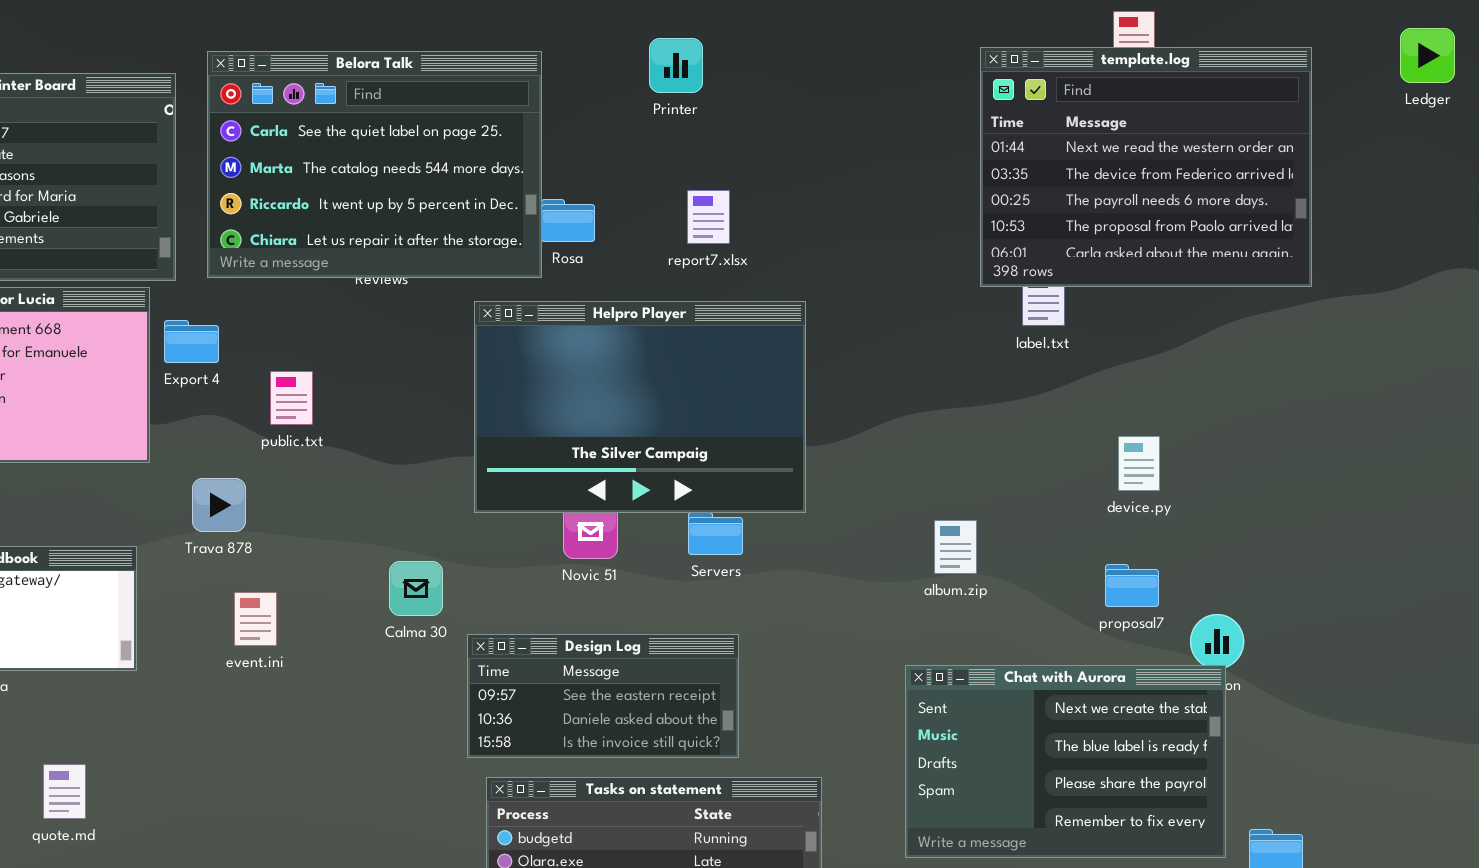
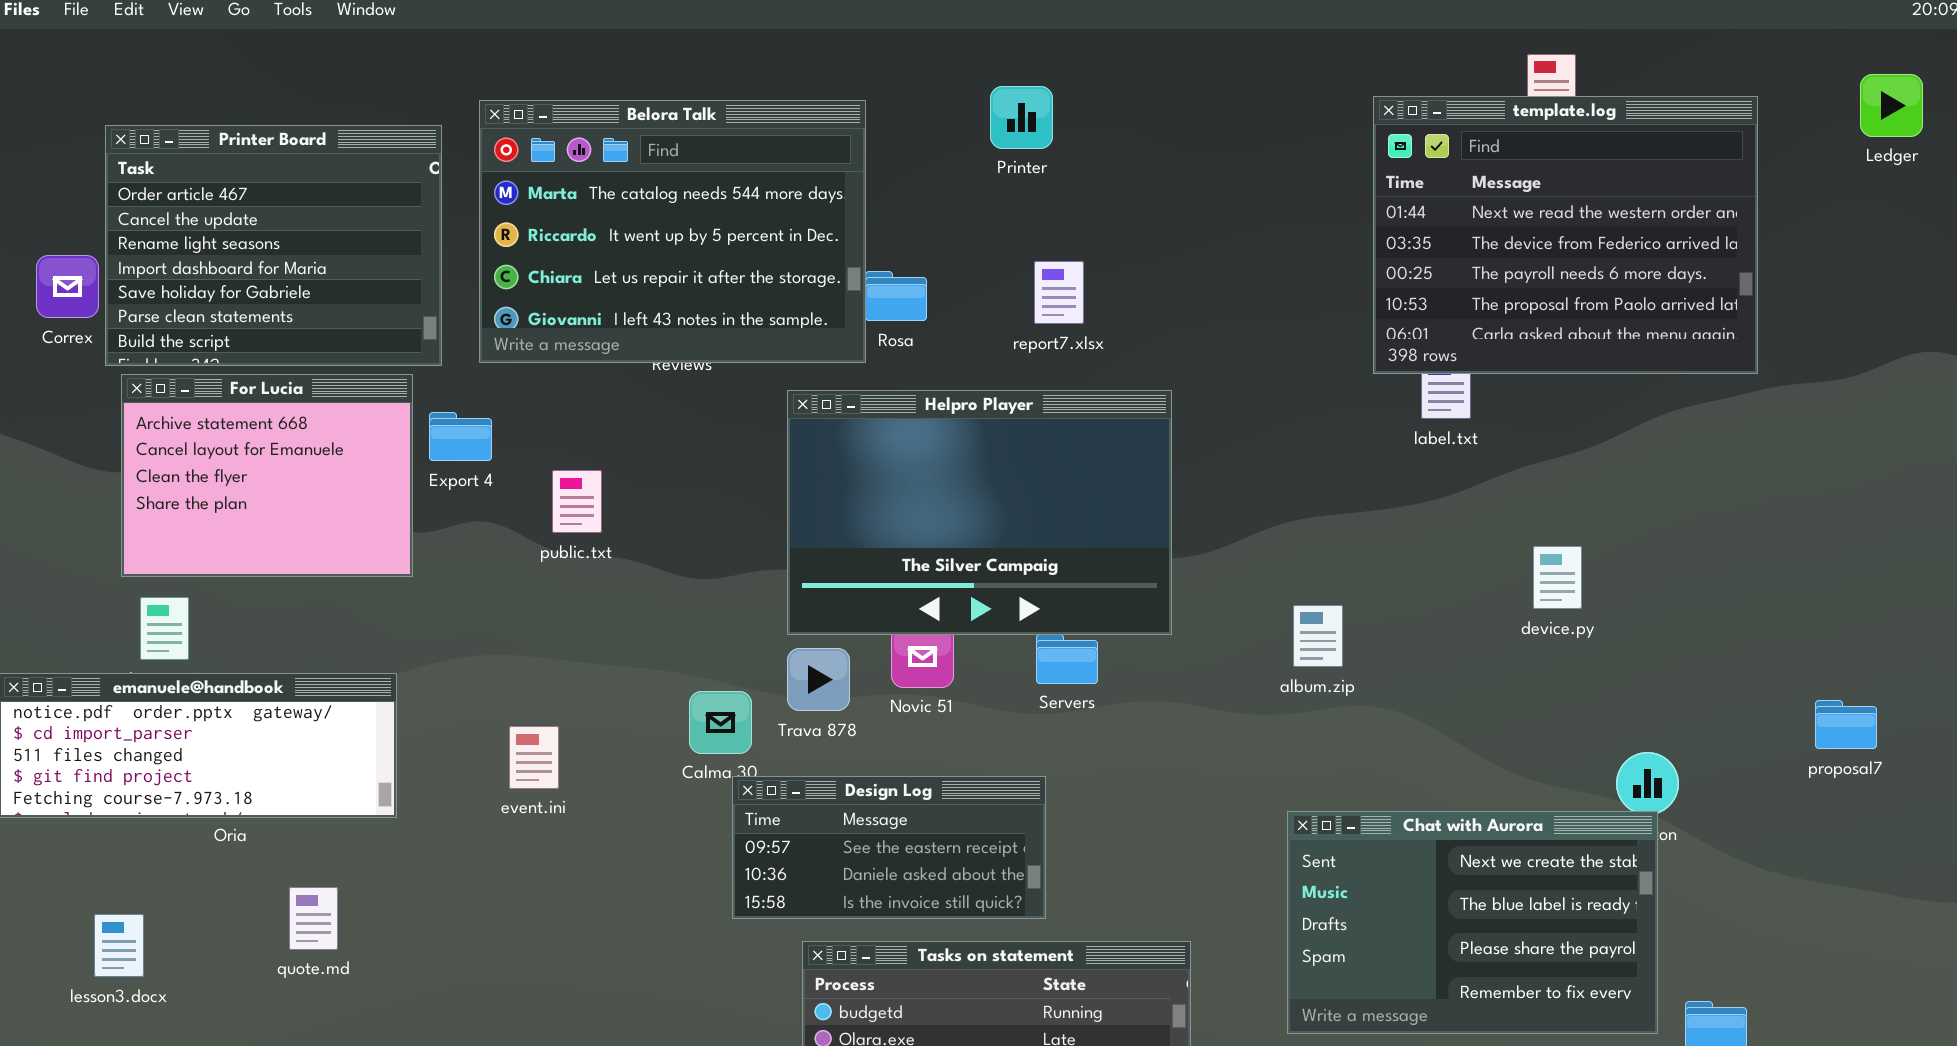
Belora Talk: [207,51,542,278] -> [479,100,866,363], scrolled down 1 row
Trava 878: [192,478,246,532] -> [787,648,850,711], moved
album.zip: [934,520,977,574] -> [1293,605,1343,667], moved
proposal7: [1105,564,1159,607] -> [1815,700,1877,749], moved
Design Log: [467,634,739,758] -> [732,776,1046,919], moved
quote.md: [43,764,86,819] -> [289,887,338,950], moved

